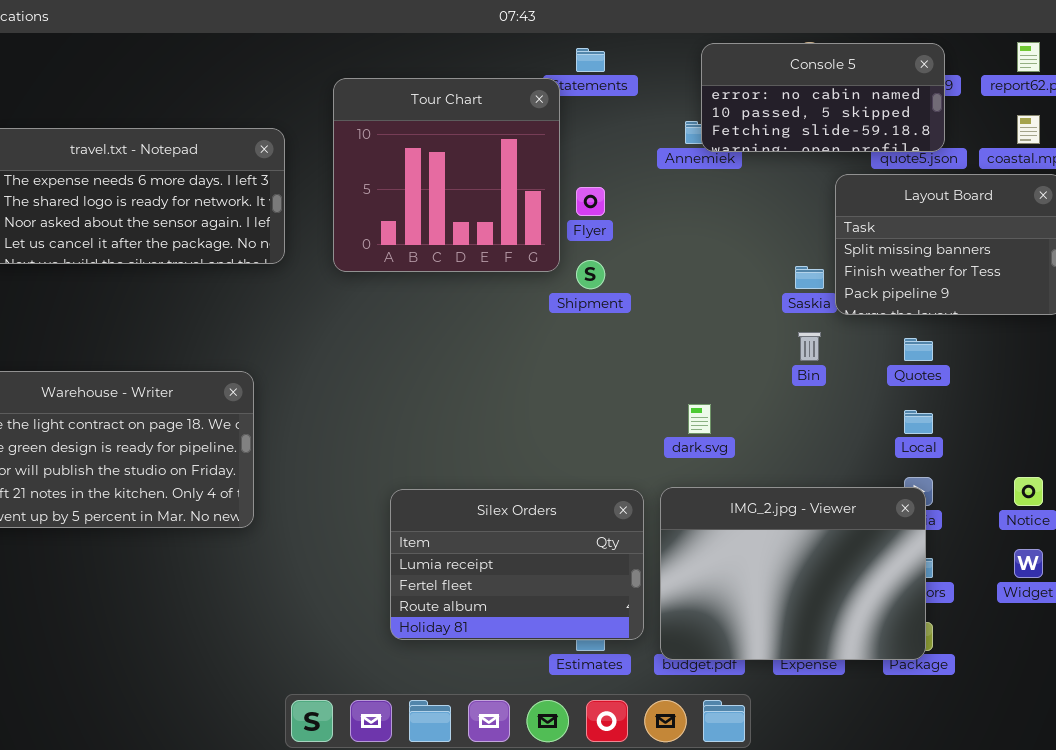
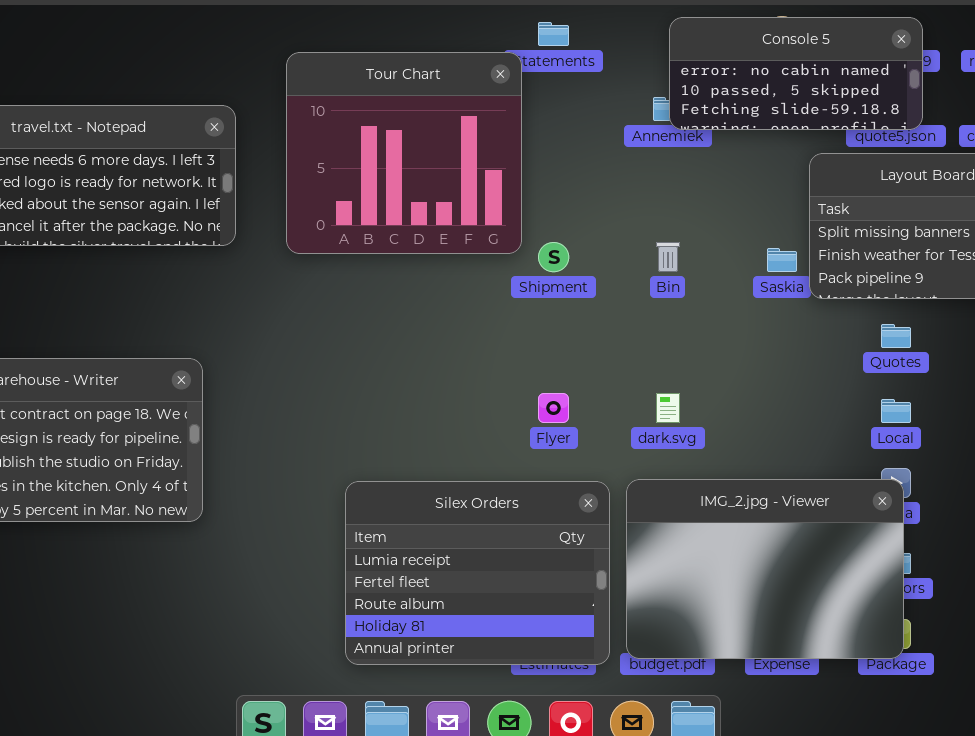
Flyer: [576,187,605,216] -> [538,393,569,423], moved
Bin: [798,332,821,361] -> [656,242,680,272], moved
Silex Orders: [390,489,644,640] -> [345,481,610,665], resized

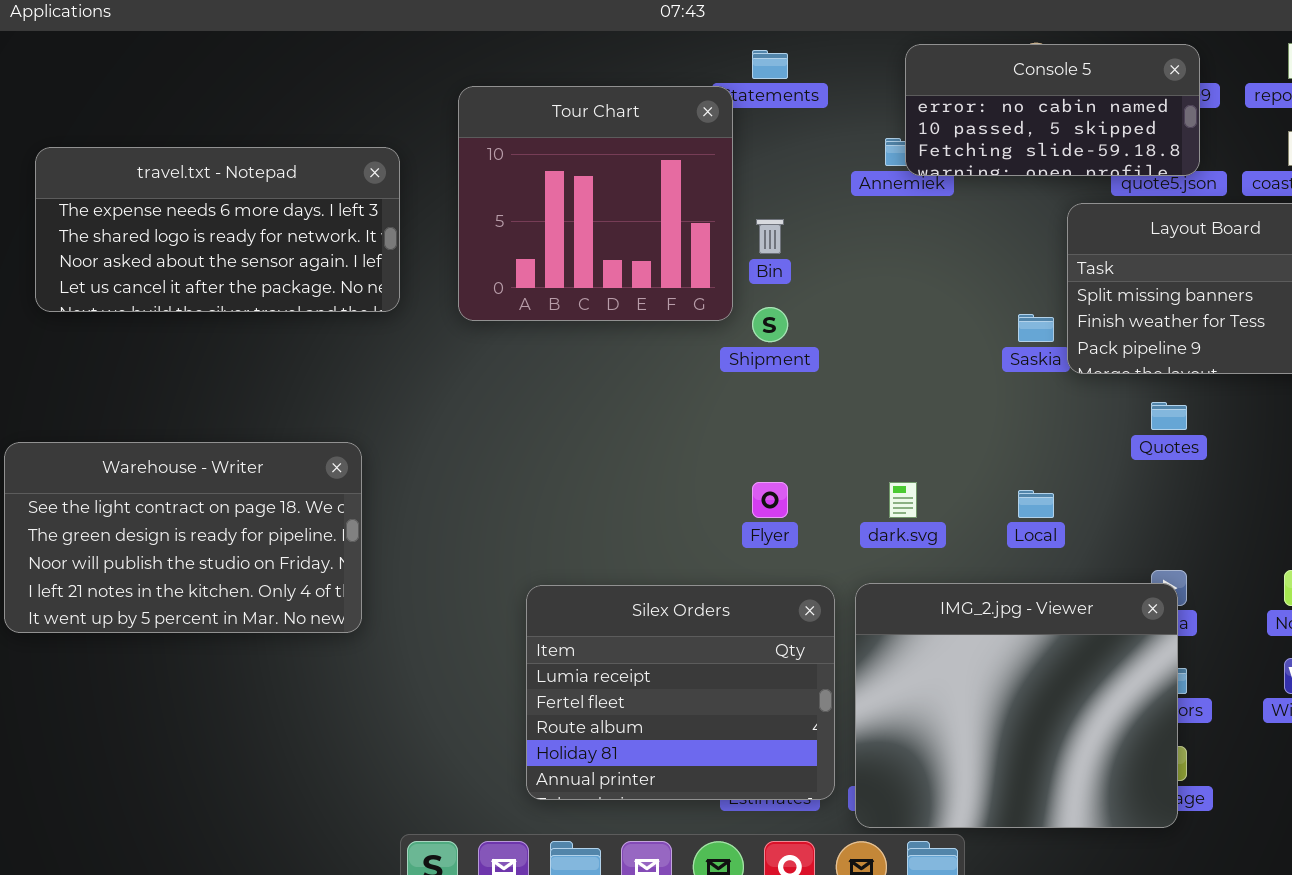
Bin: [656,242,680,272] -> [756,219,784,254], moved
Local: [881,399,911,423] -> [1018,490,1054,518], moved
IMG_2.jpg - Viewer: [626,479,904,659] -> [855,583,1178,828], resized

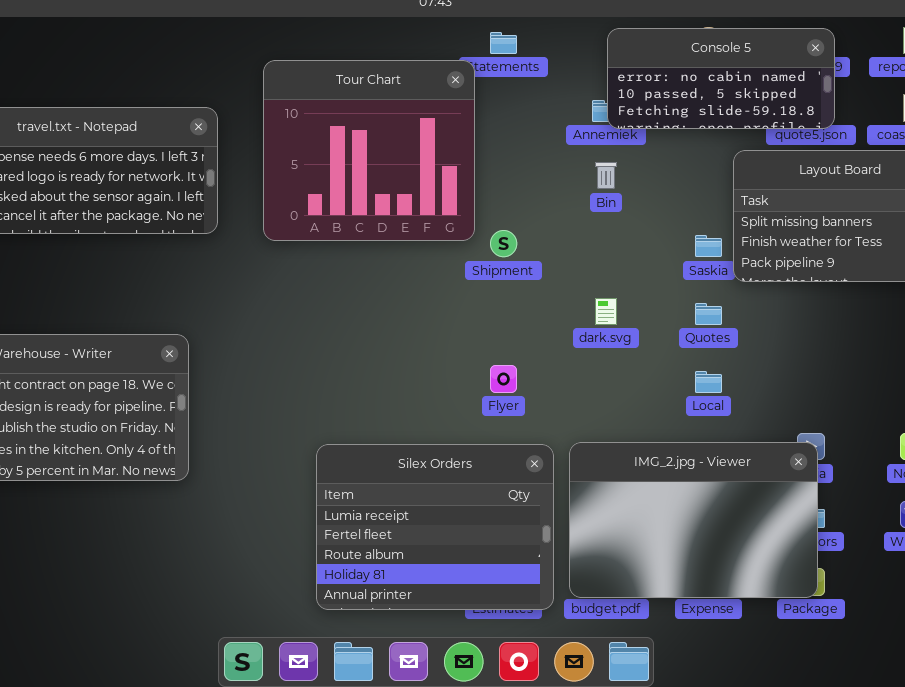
Bin: [756,219,784,254] -> [595,162,617,189], moved
Quotes: [1151,402,1187,430] -> [695,303,722,325], moved
dark.svg: [889,482,917,518] -> [595,298,617,325], moved
IMG_2.jpg - Viewer: [855,583,1178,828] -> [569,442,818,598], resized

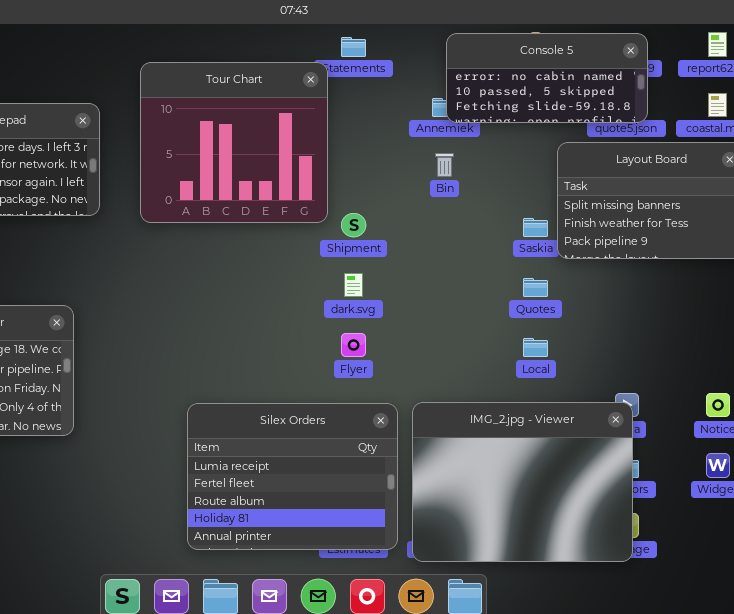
dark.svg: [595,298,617,325] -> [344,273,363,297], moved
IMG_2.jpg - Viewer: [569,442,818,598] -> [412,402,633,562], resized

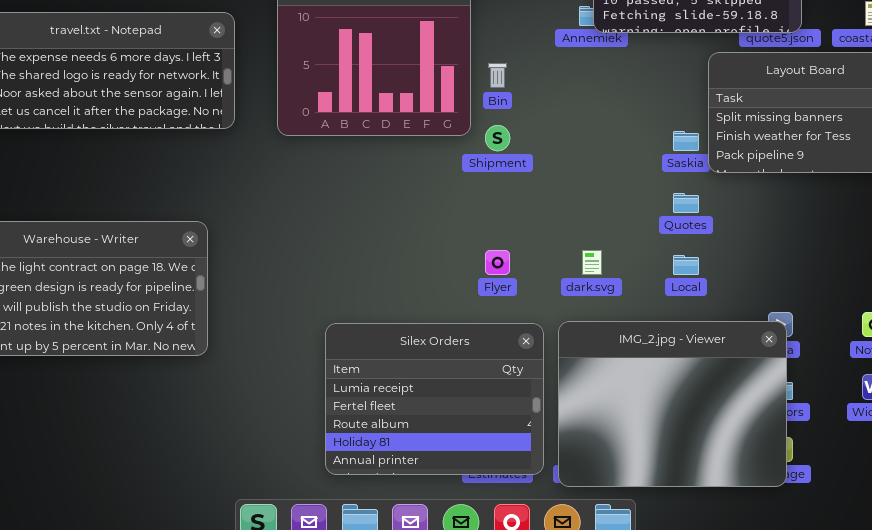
Bin: [435,153,454,177] -> [488,63,507,88], moved
dark.svg: [344,273,363,297] -> [582,250,602,275], moved

